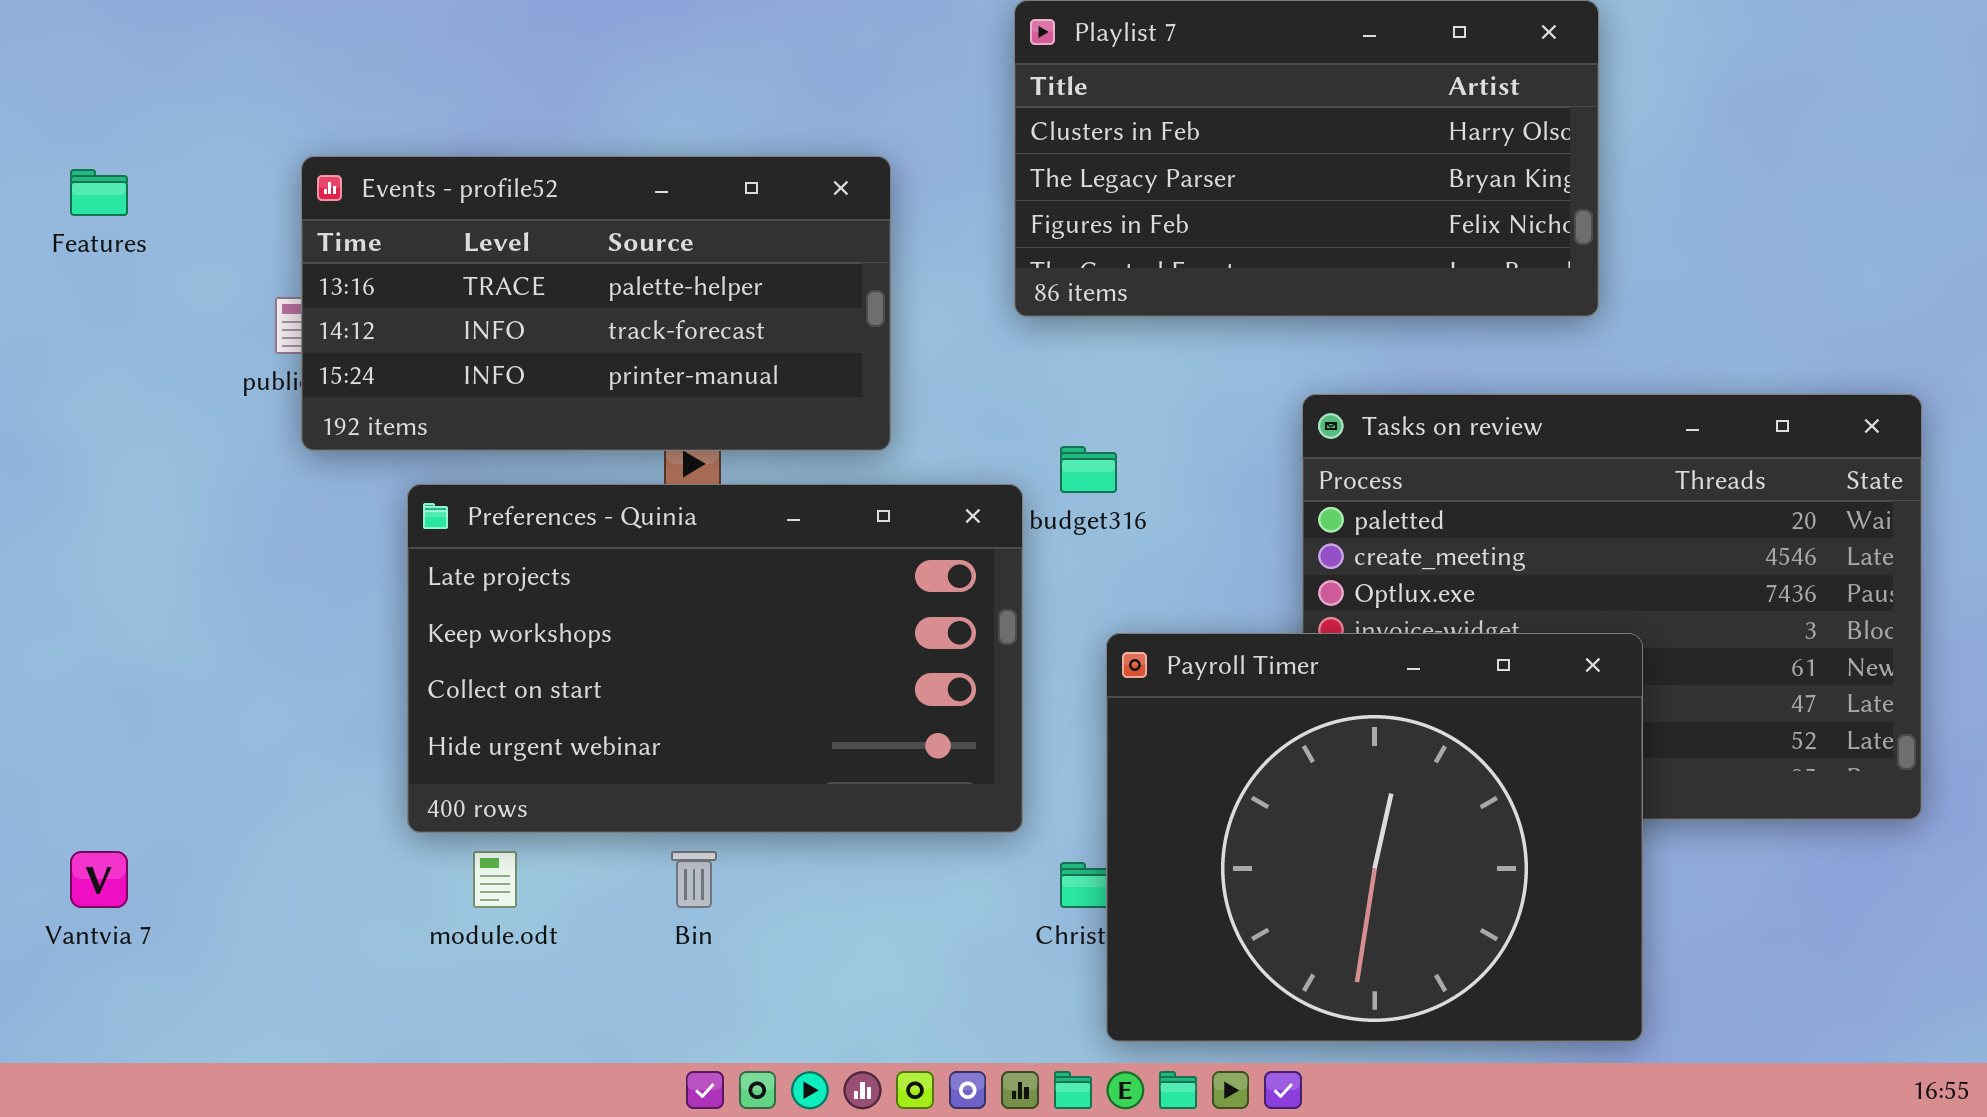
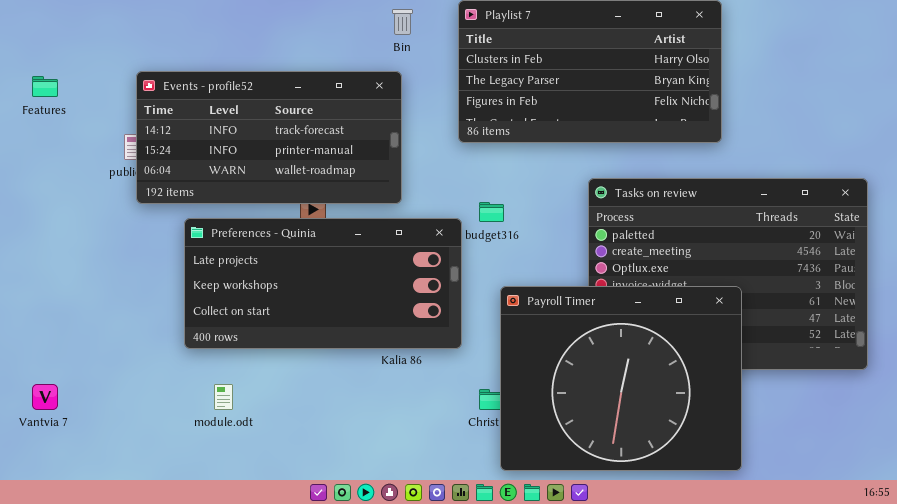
Events - profile52: [301,156,891,451] -> [136,71,402,204], scrolled down 1 row
Preferences - Quinia: [407,484,1023,833] -> [184,218,462,349], resized
Bin: [671,851,717,908] -> [392,9,413,35], moved

